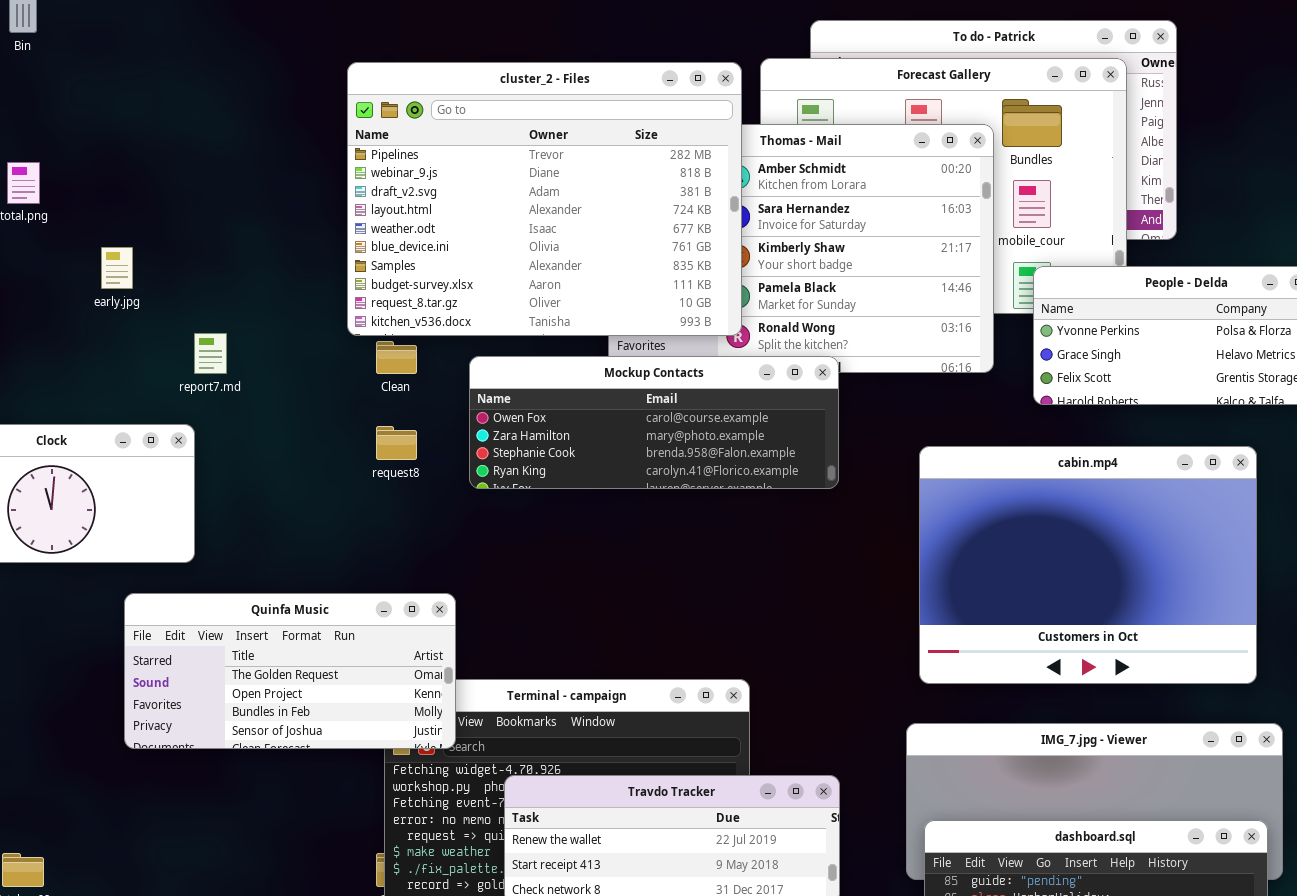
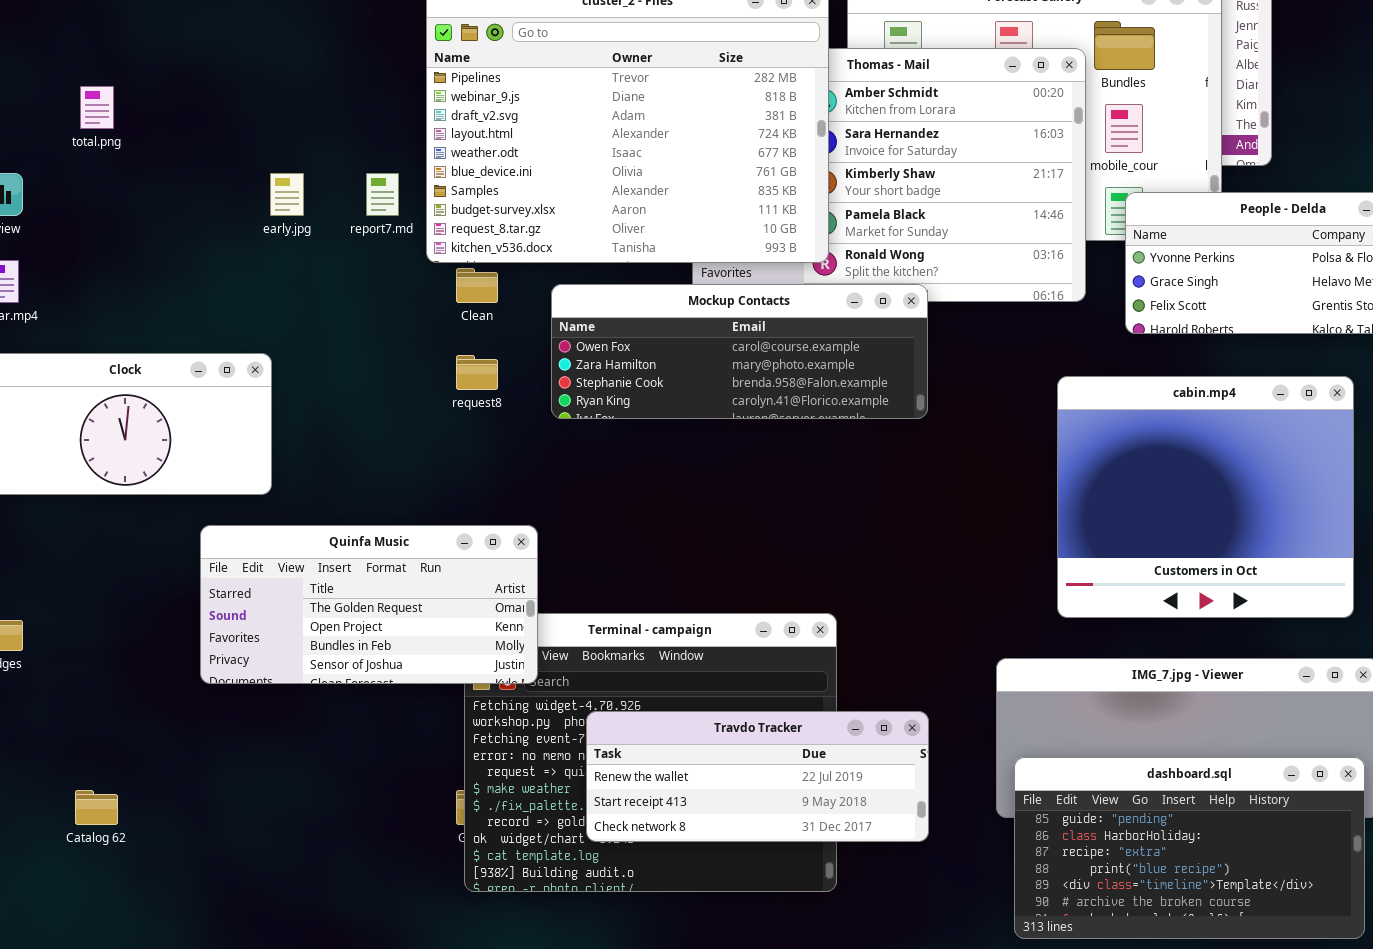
early.jpg: [101,247,133,289] -> [270,173,304,216], moved
report7.md: [194,333,227,374] -> [366,173,399,216], moved
cabin.mp4: [919,446,1257,684] -> [1057,376,1354,618], resized

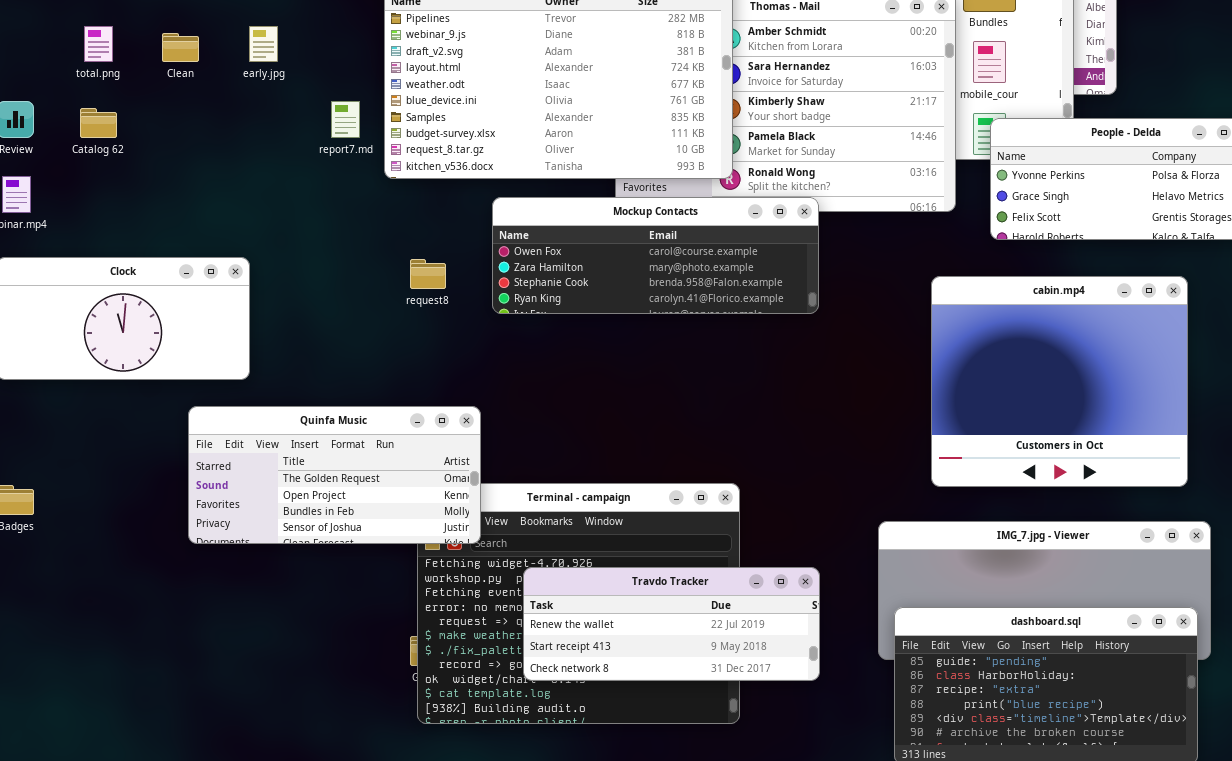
early.jpg: [270,173,304,216] -> [249,26,278,62], moved
Clean: [456,268,498,303] -> [162,33,199,62], moved
Catalog 62: [75,790,118,825] -> [80,108,117,138], moved

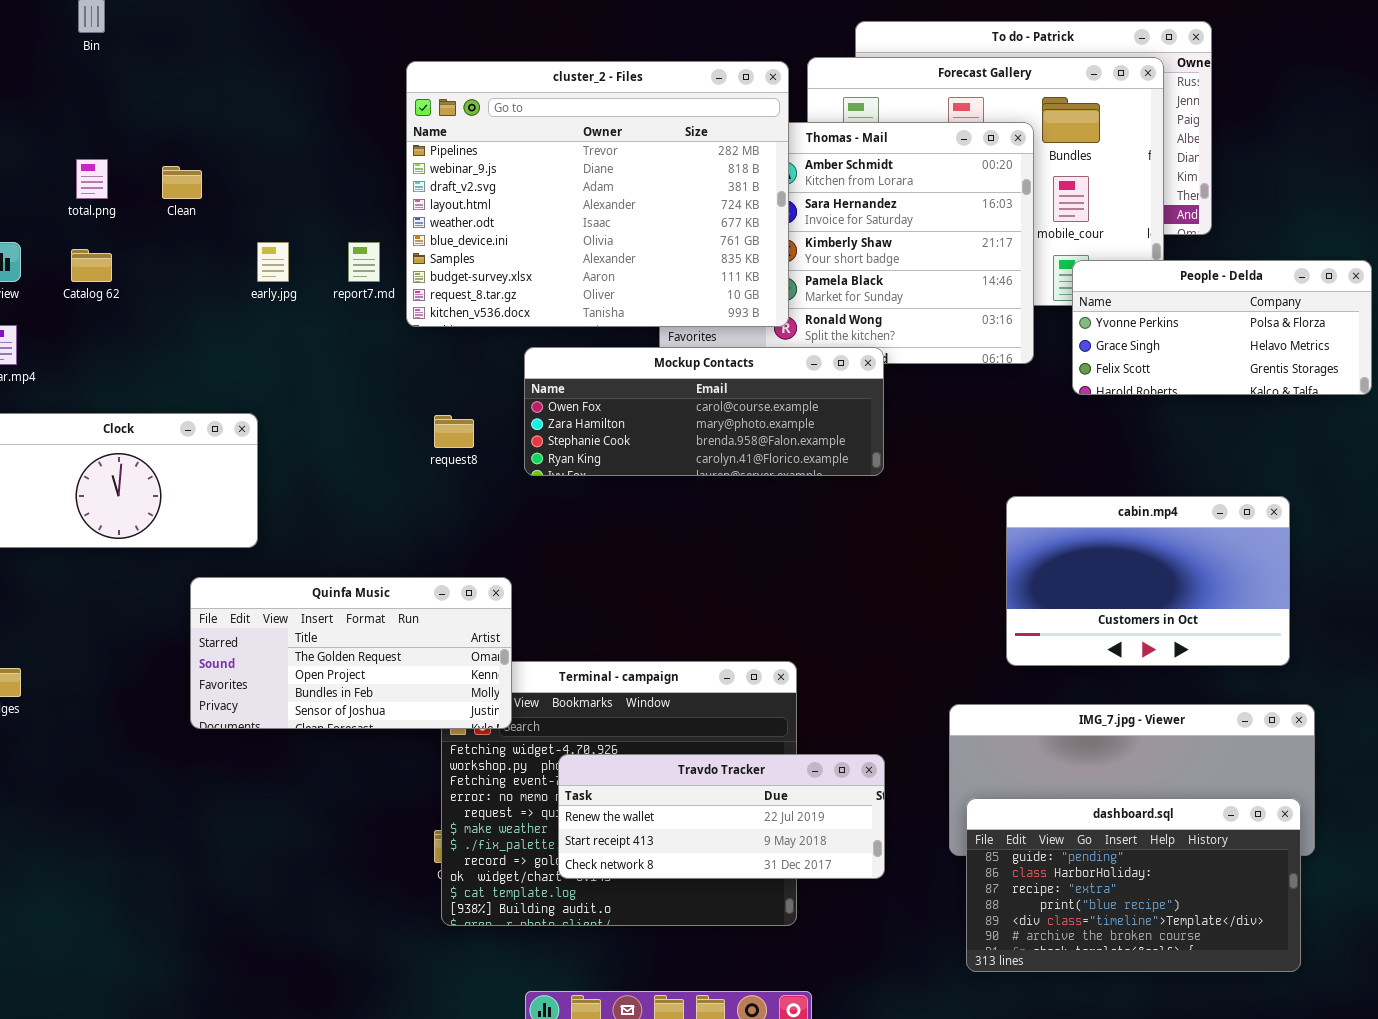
early.jpg: [249,26,278,62] -> [257,242,289,282], moved
cabin.mp4: [931,276,1188,487] -> [1006,496,1290,666], resized

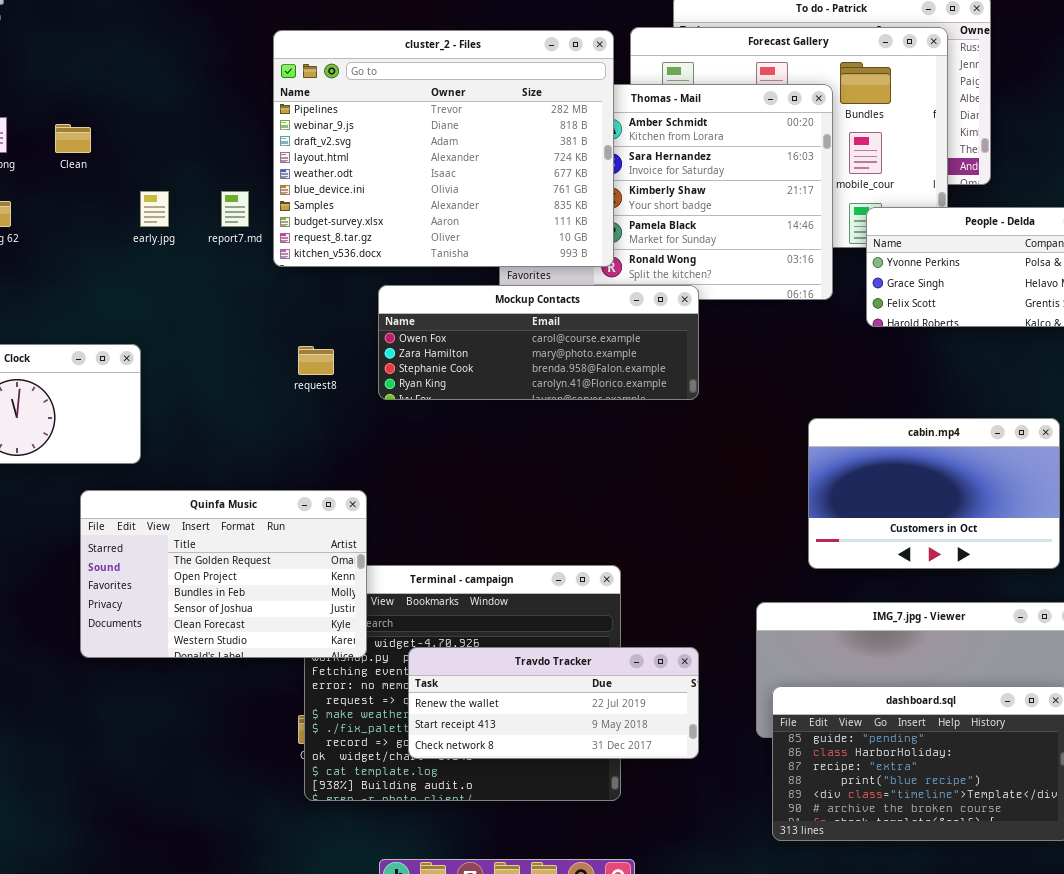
Quinfa Music: [190,577,512,729] -> [80,490,367,658], resized

